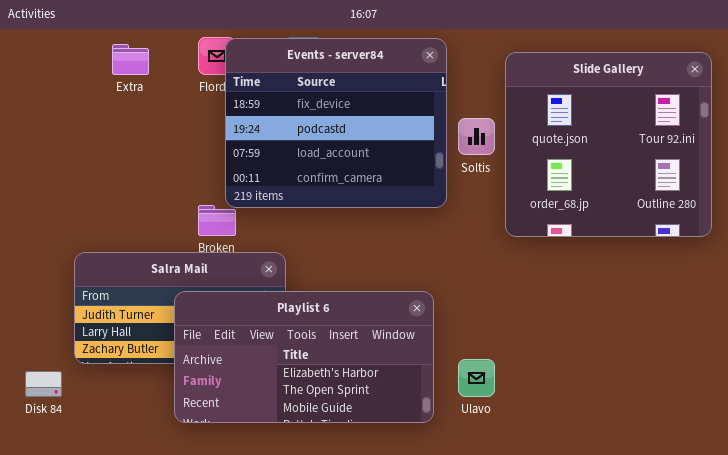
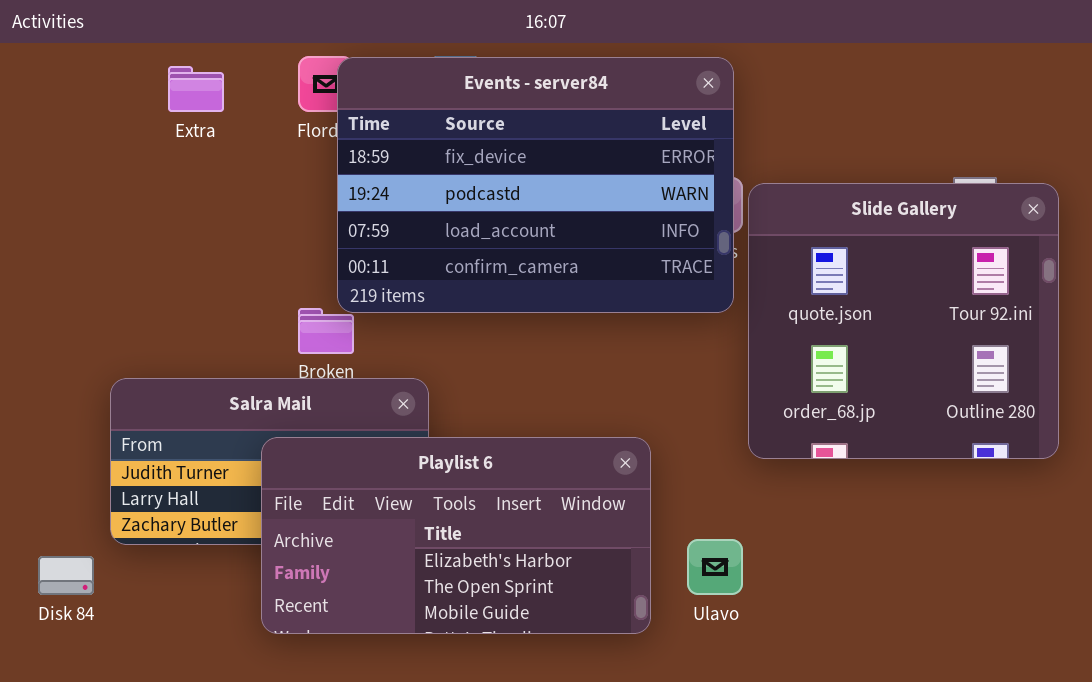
Events - server84: [225,38,447,208] -> [337,57,734,313], resized
Slide Gallery: [505,52,712,237] -> [748,183,1059,459], moved

